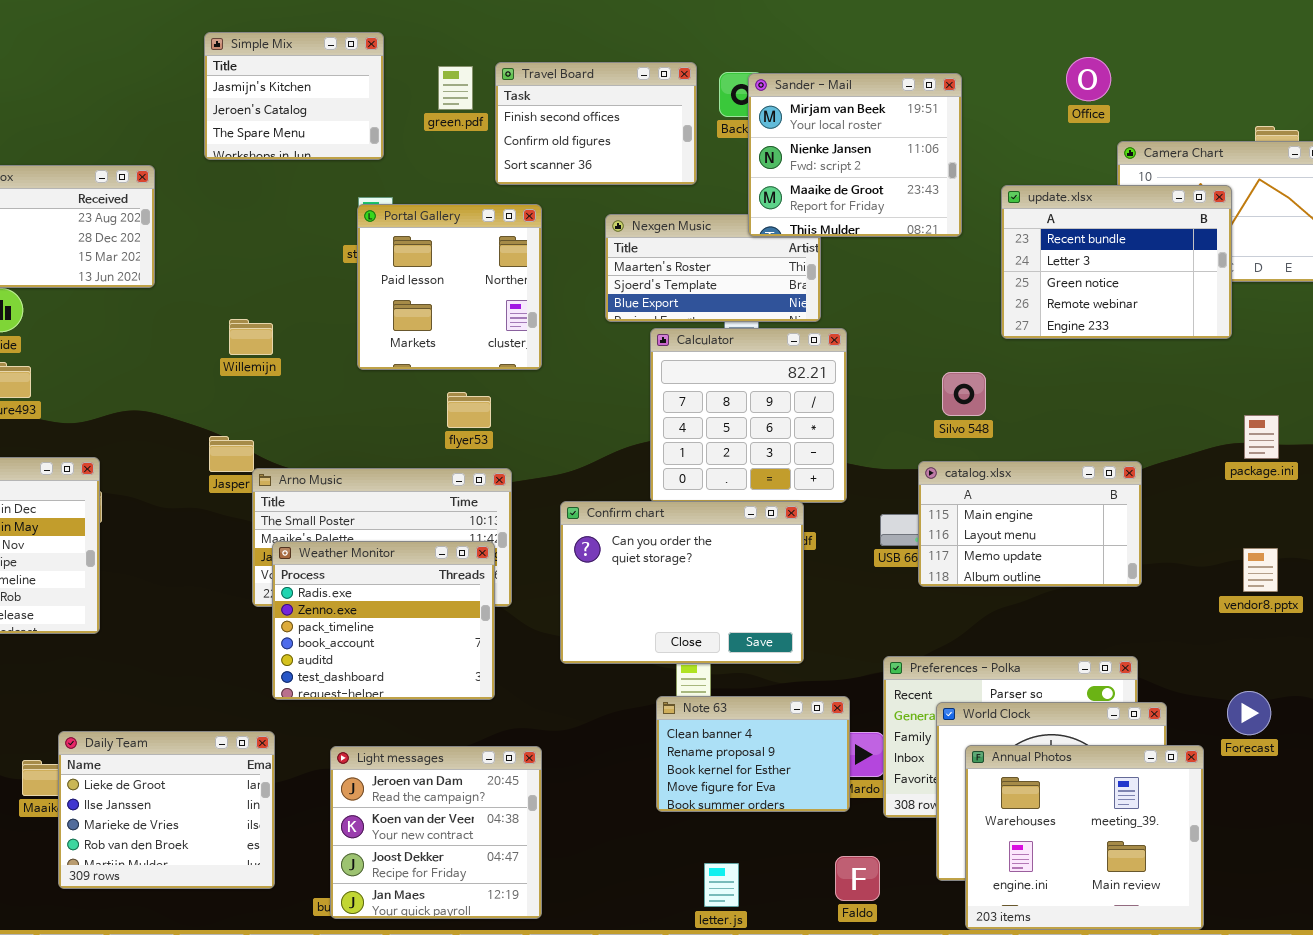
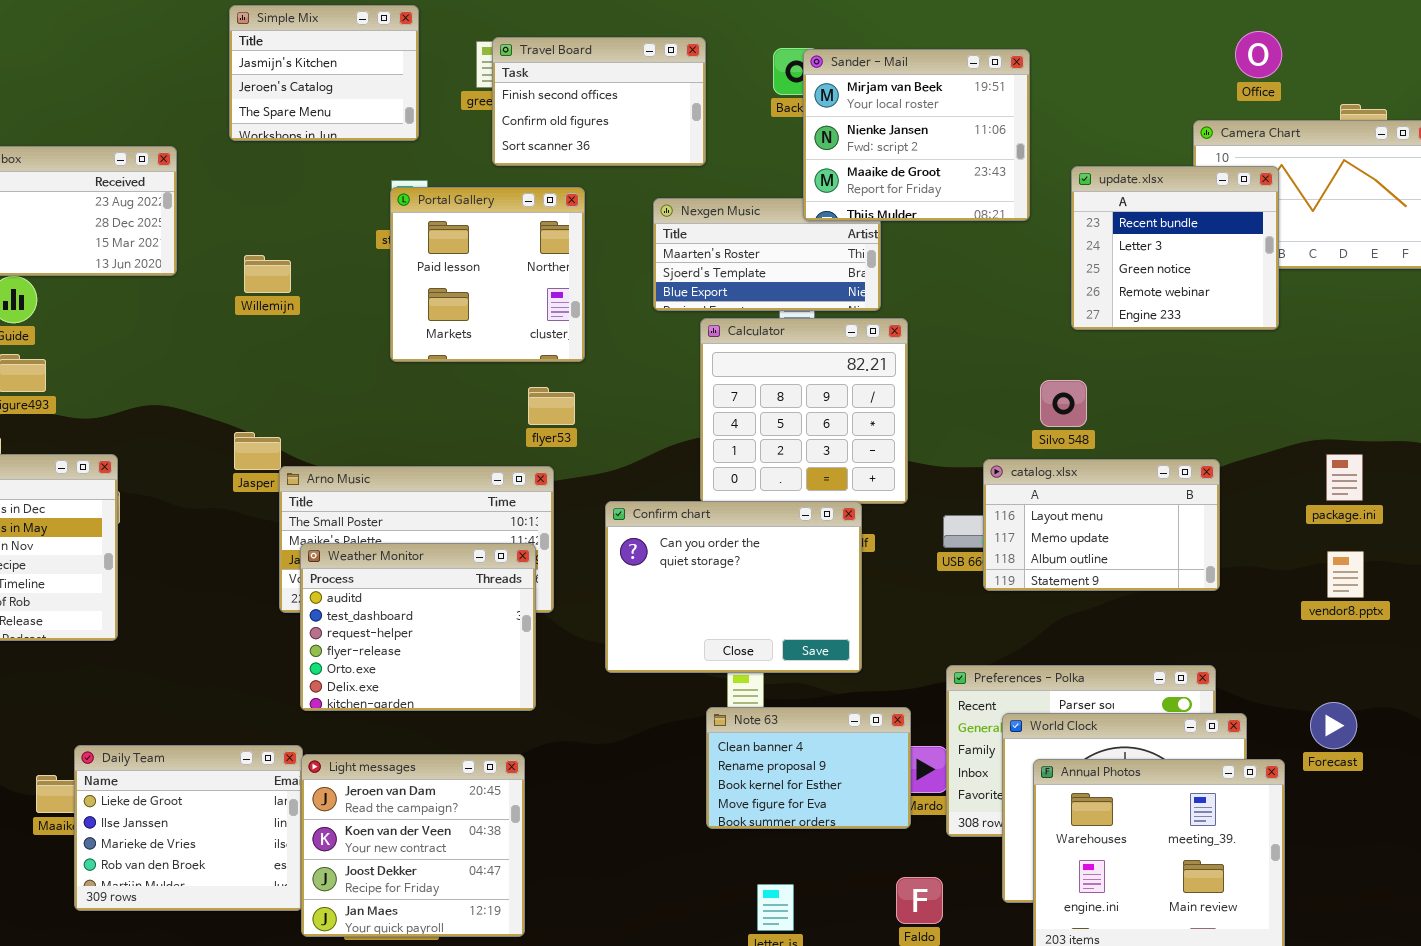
Office: [1066,57,1111,101] -> [1235,31,1282,78], moved
Travel Board: [495,62,697,185] -> [492,37,706,166], moved
update.xlsx: [1001,185,1232,339] -> [1071,166,1279,330], resized
Willemijn: [229,319,273,355] -> [244,255,291,293], moved
Silvo 548: [942,372,986,416] -> [1040,380,1087,427], moved
flyer53: [447,392,491,428] -> [528,387,575,425], moved
package.ini: [1244,415,1279,459] -> [1326,454,1363,501], moved
catalog.xlsx: [918,461,1142,587] -> [983,459,1220,591], scrolled down 1 row
Weather Monitor: [272,541,495,700] -> [300,543,536,711], scrolled down 4 rows
Light messages: [330,746,542,919] -> [301,754,525,937], moved

